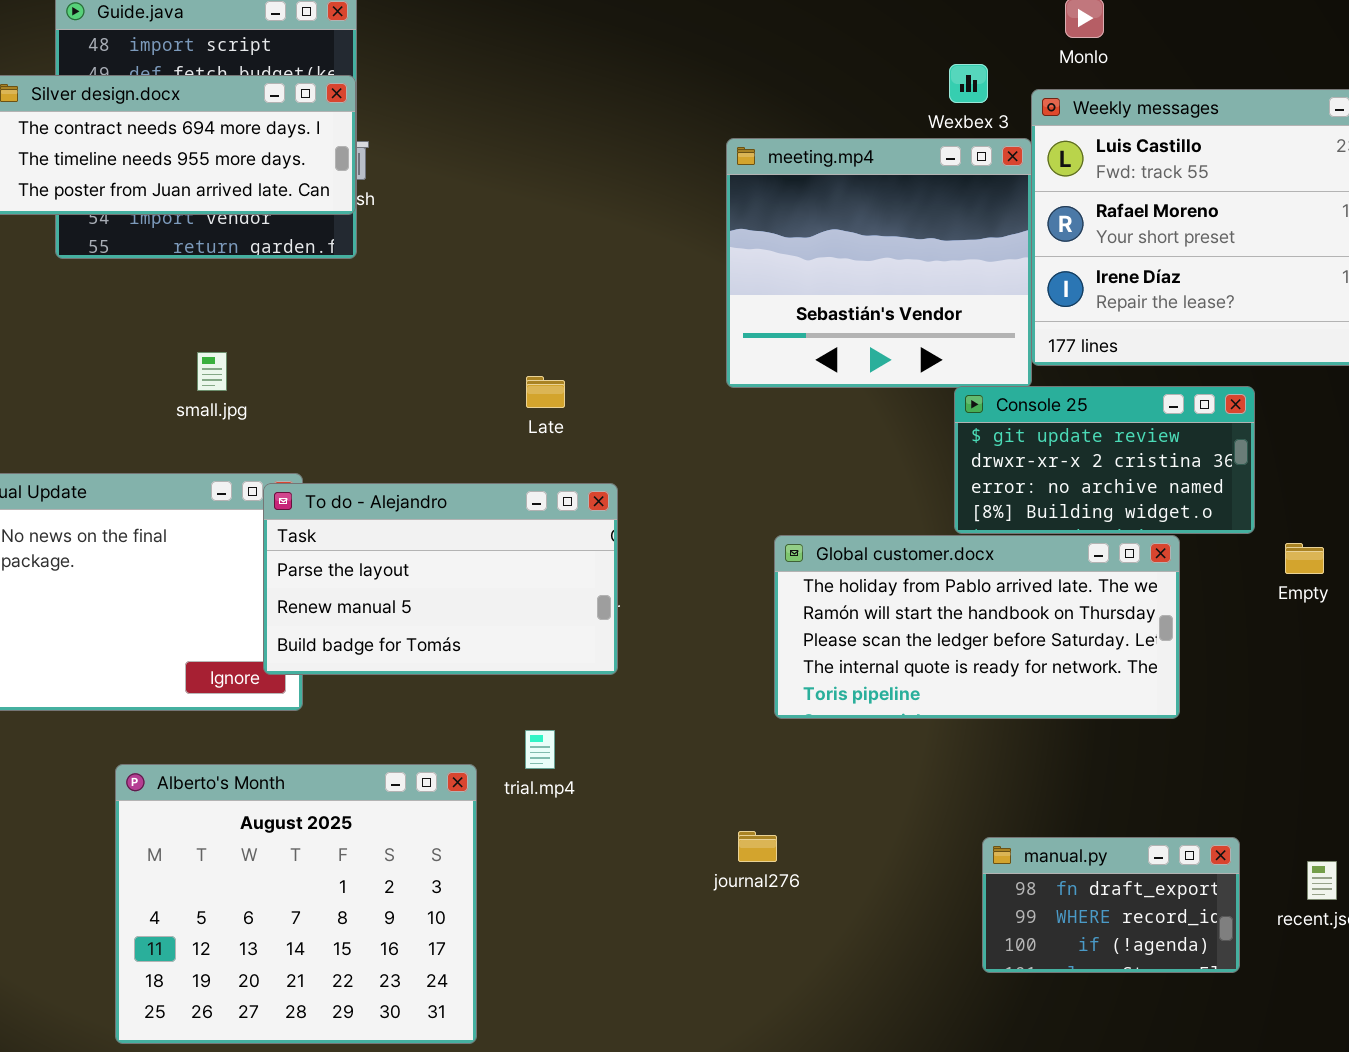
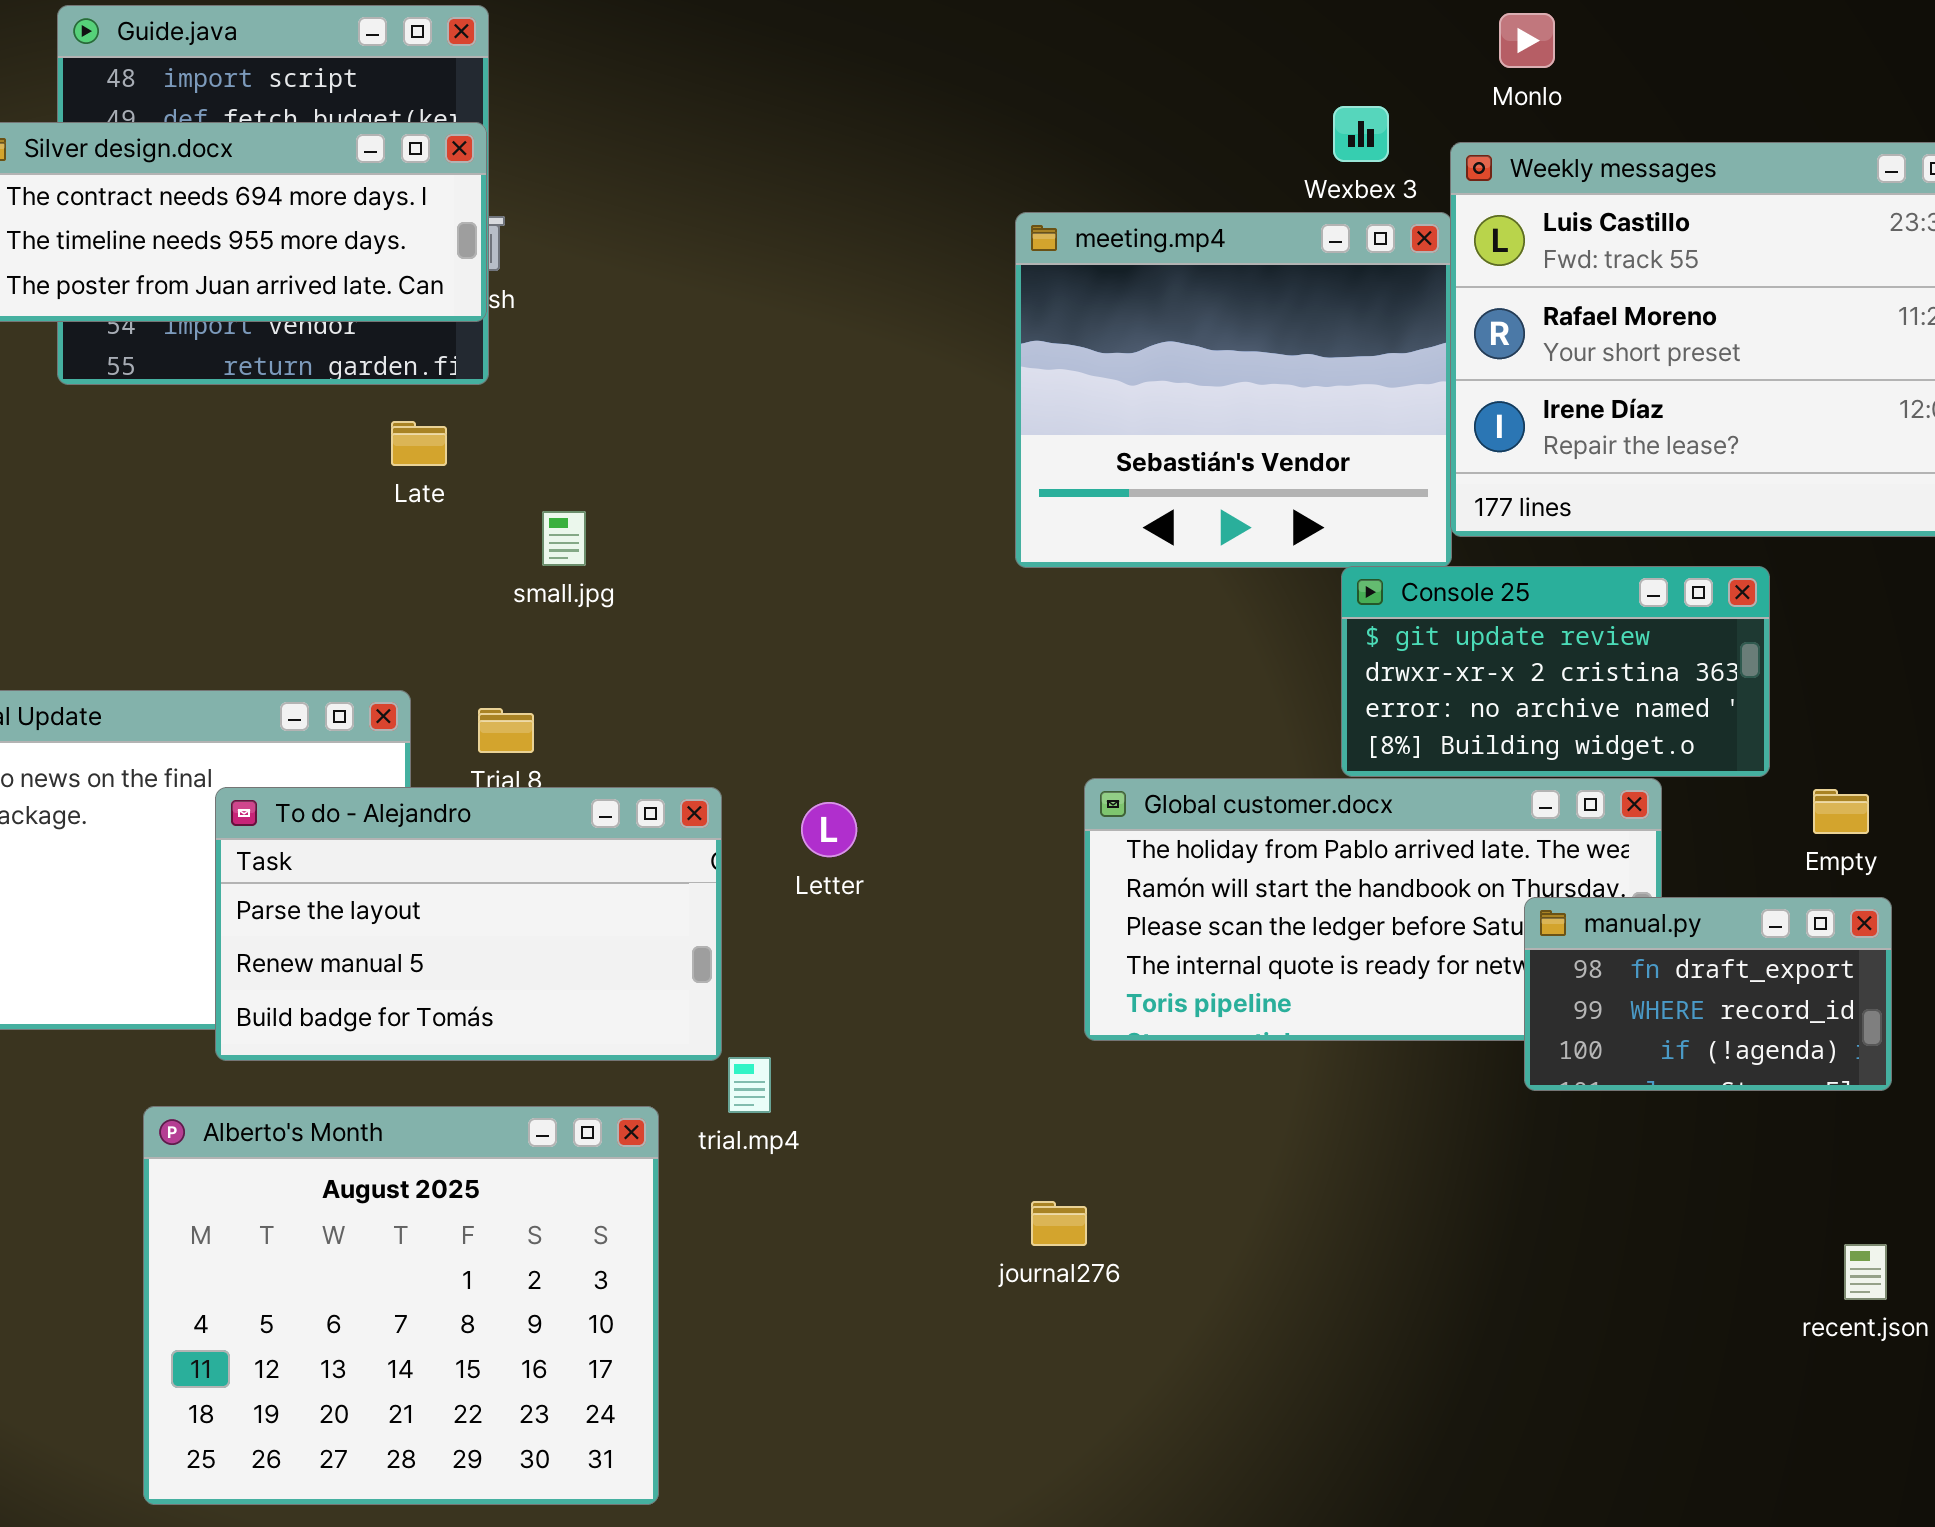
small.jpg: [197,352,227,391] -> [542,511,586,566], moved
Late: [526,376,565,408] -> [391,421,447,466], moved
To do - Alejandro: [263,483,618,675] -> [215,787,722,1061], moved
manual.py: [982,837,1240,973] -> [1524,897,1892,1091], moved

